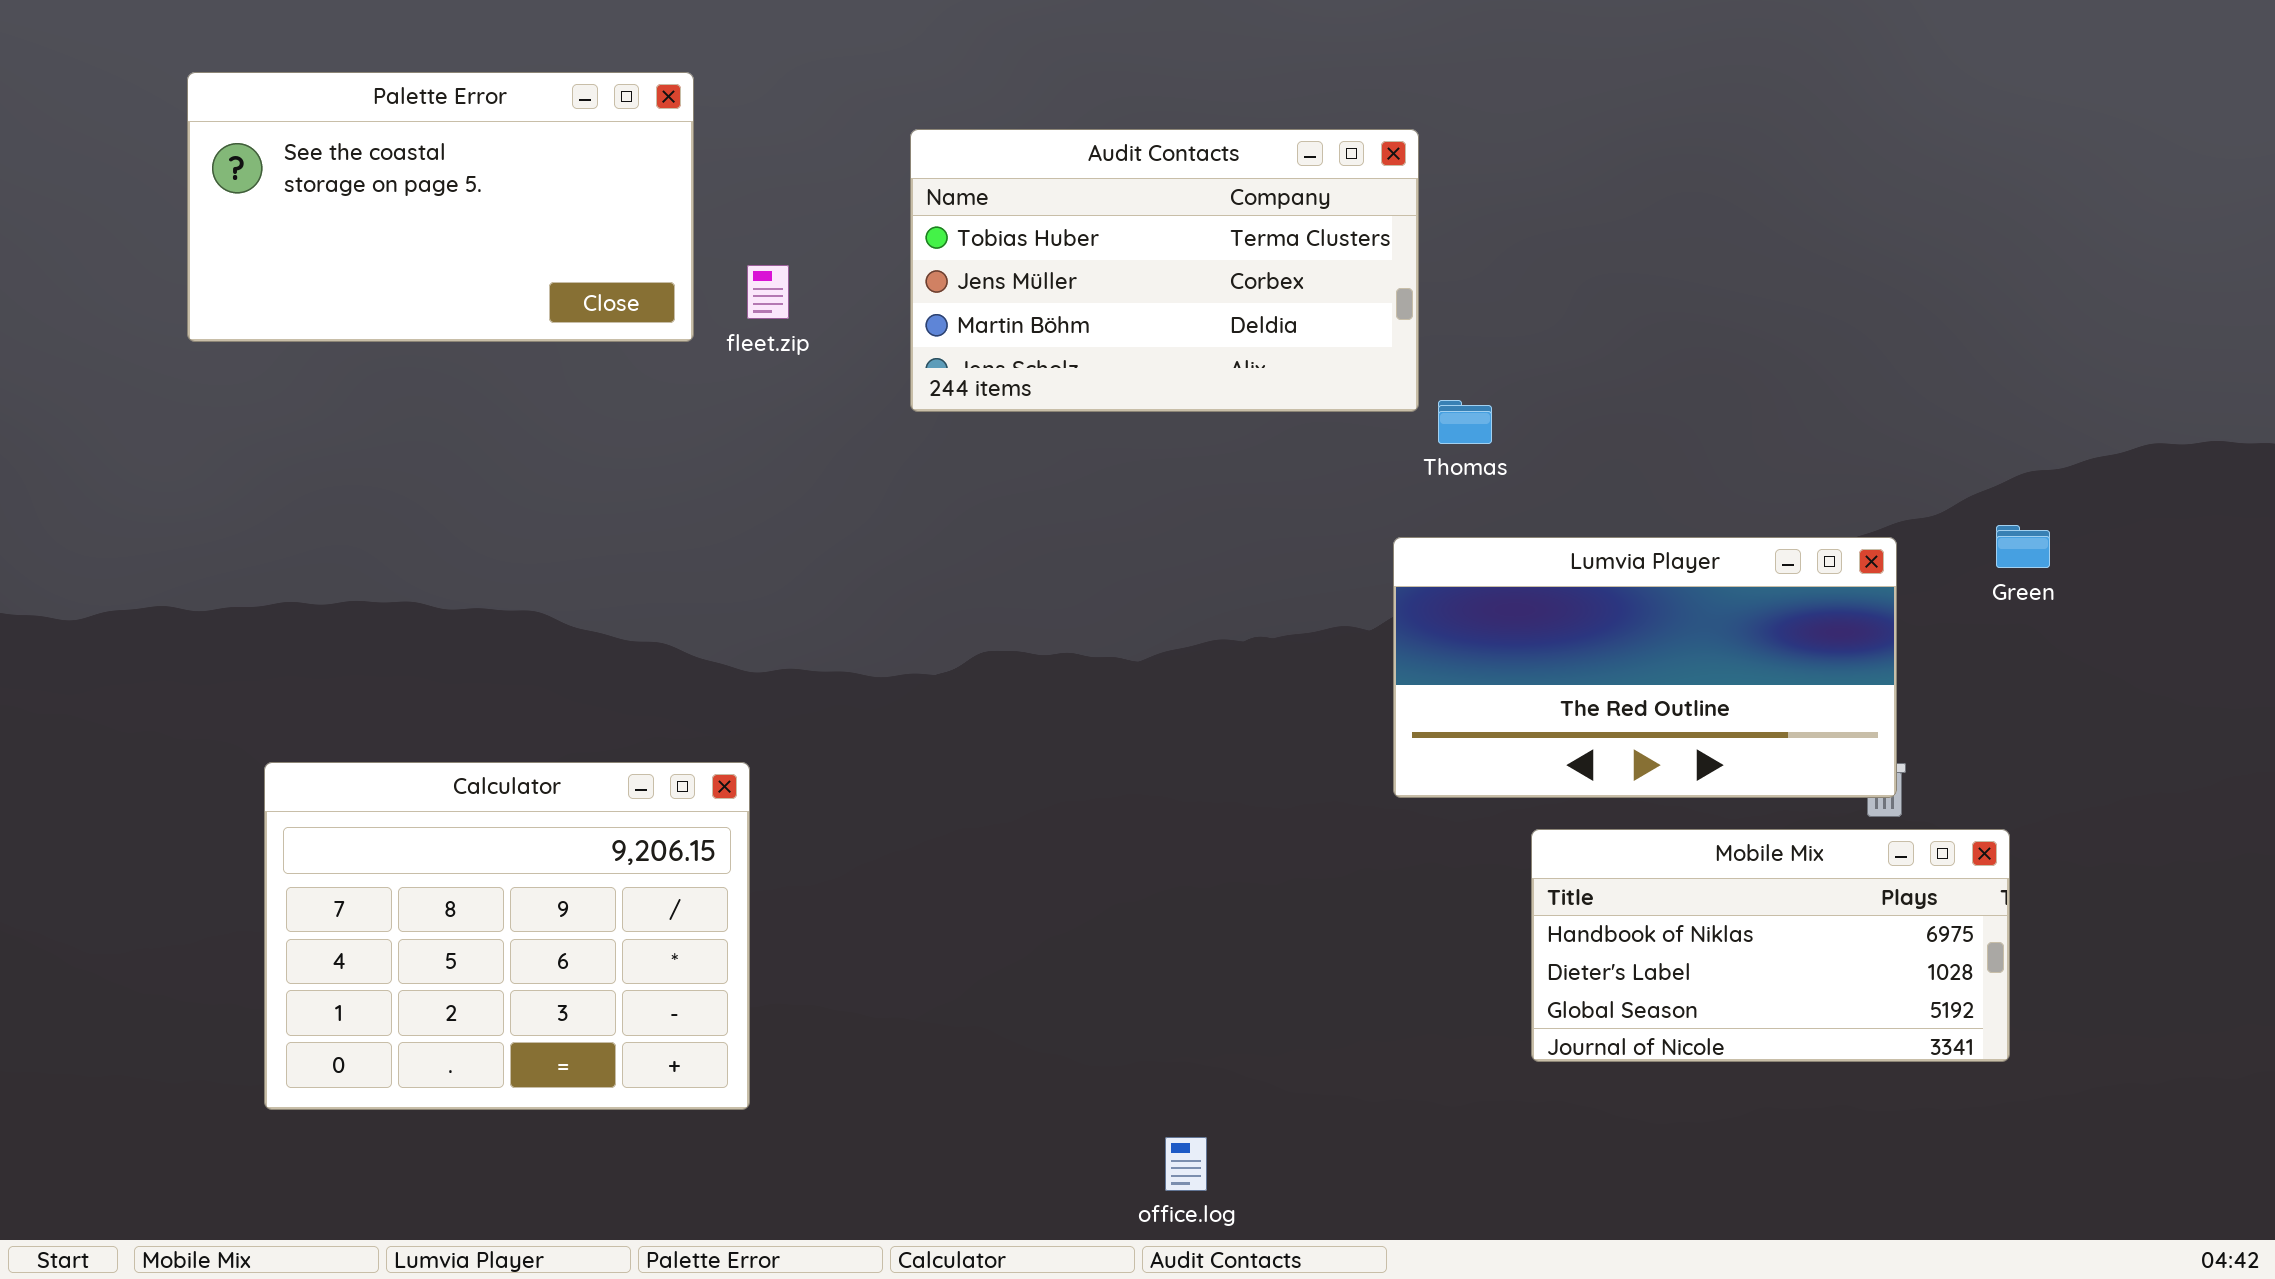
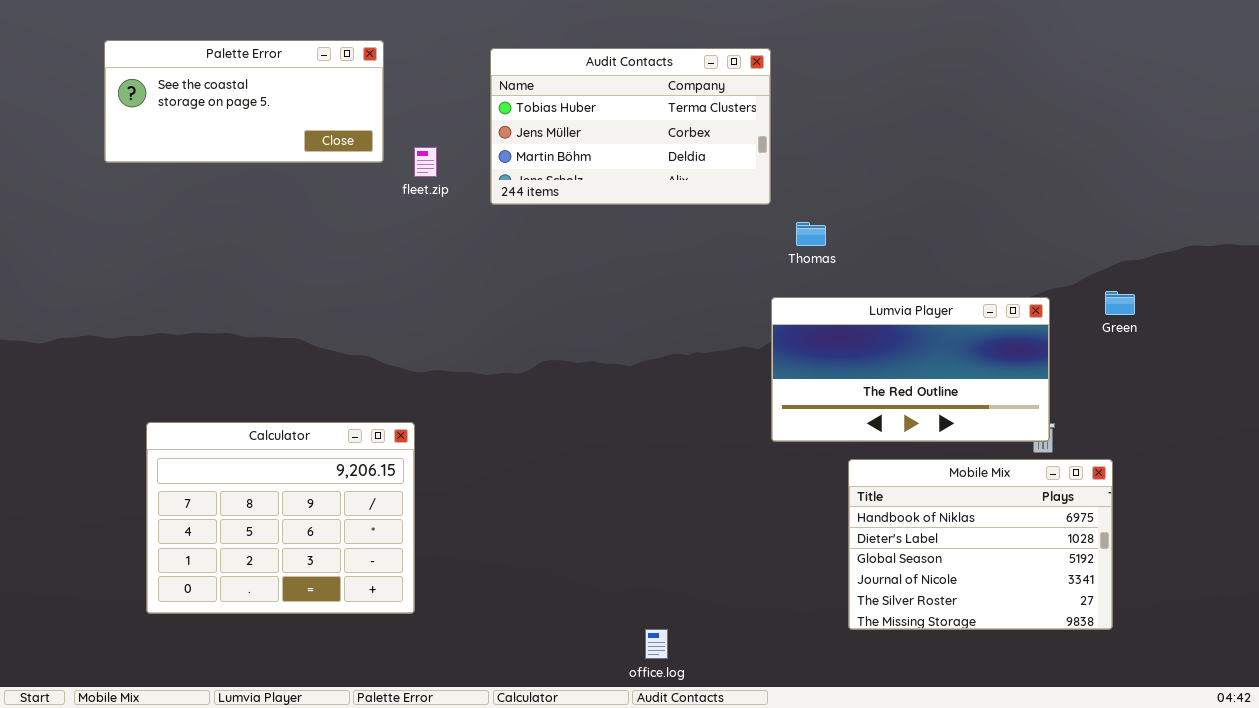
Palette Error: [187,72,694,342] -> [104,40,384,163], resized
Audit Contacts: [910,129,1419,412] -> [490,48,771,205], moved
Mobile Mix: [1531,829,2010,1062] -> [848,459,1113,630], resized

